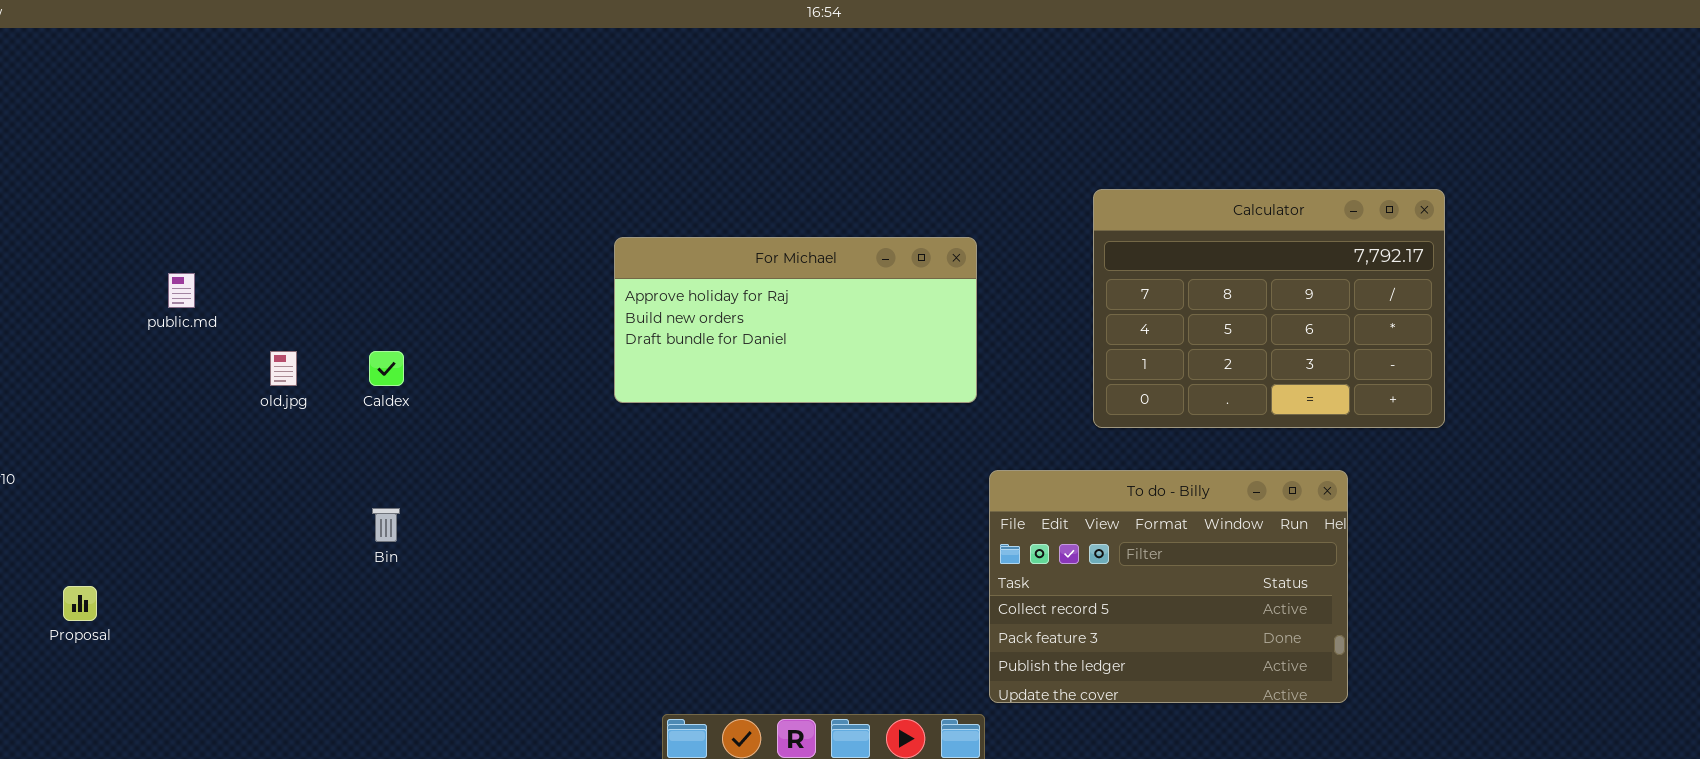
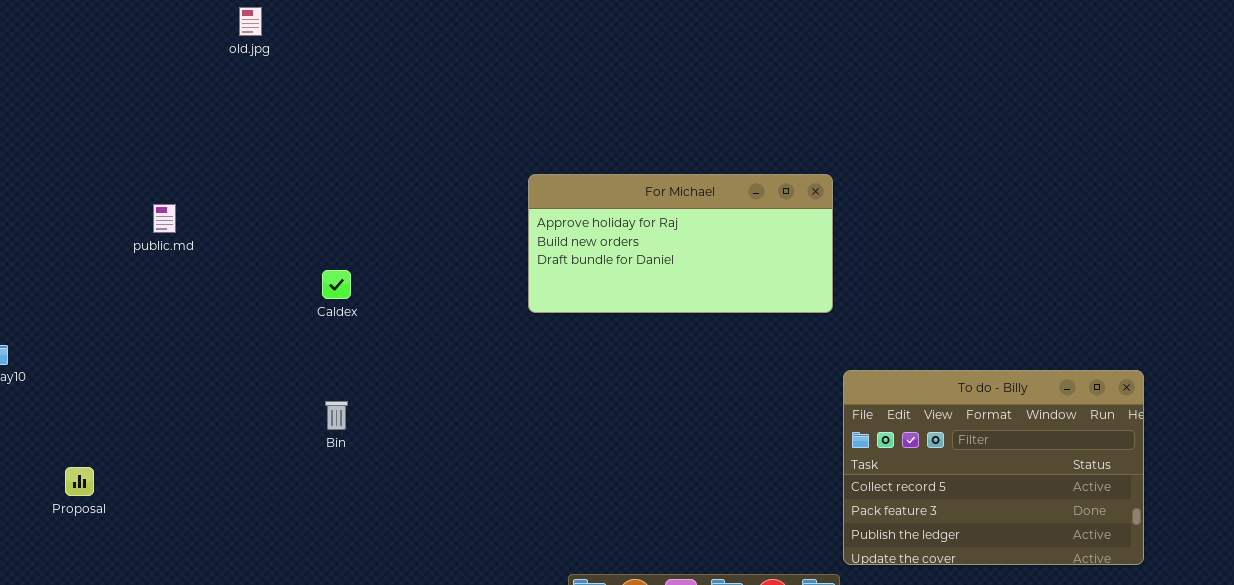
Calculator: [1093,189,1445,428] -> none, closed
old.jpg: [270,351,297,386] -> [239,7,262,36], moved

